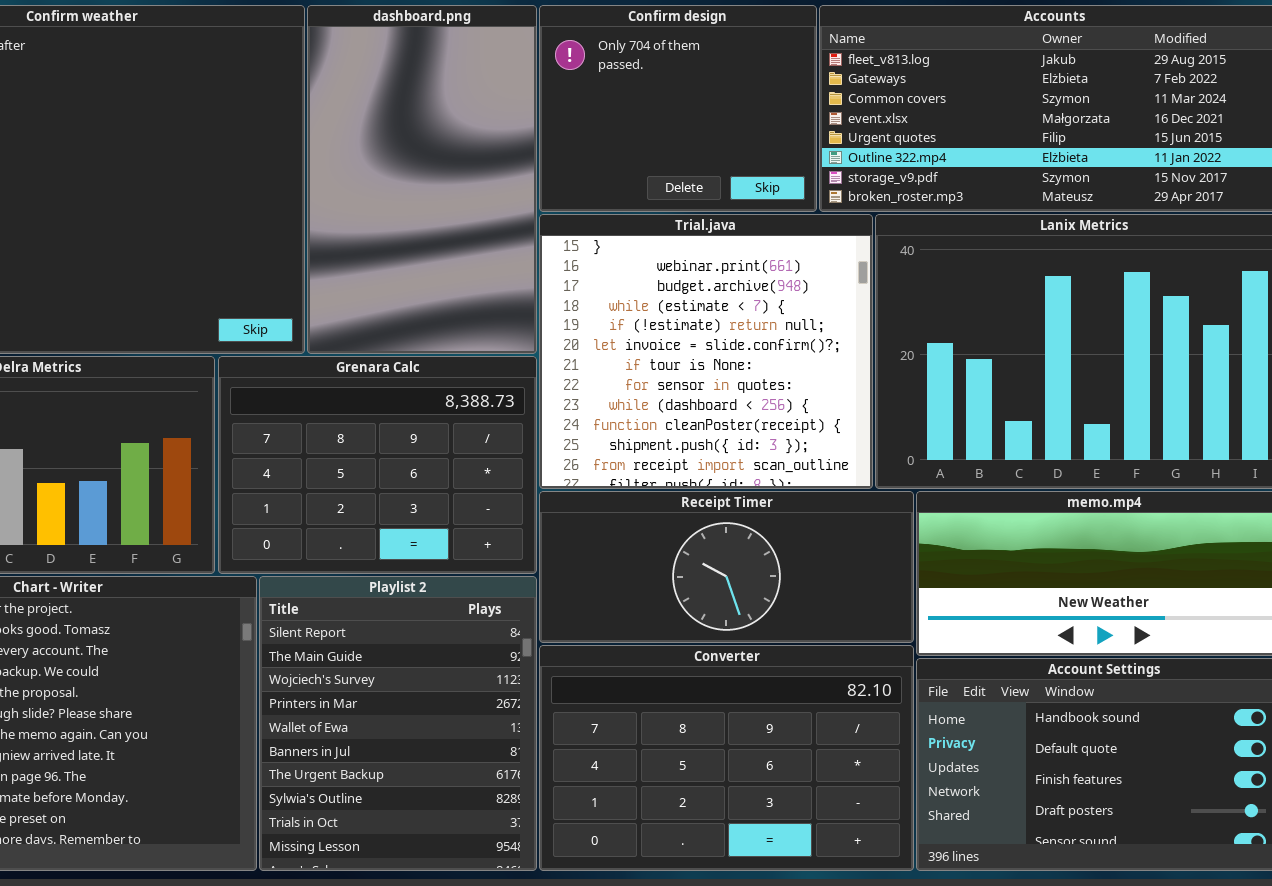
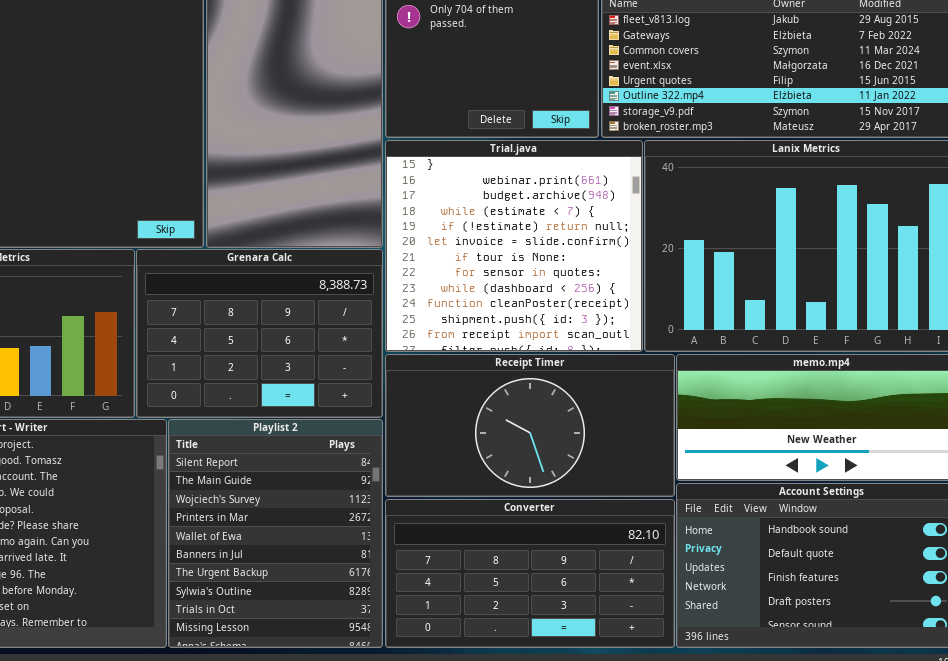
Receipt Timer: [539,491,914,643] -> [385,354,675,497], resized
Converter: [539,645,914,871] -> [385,499,675,648], resized

